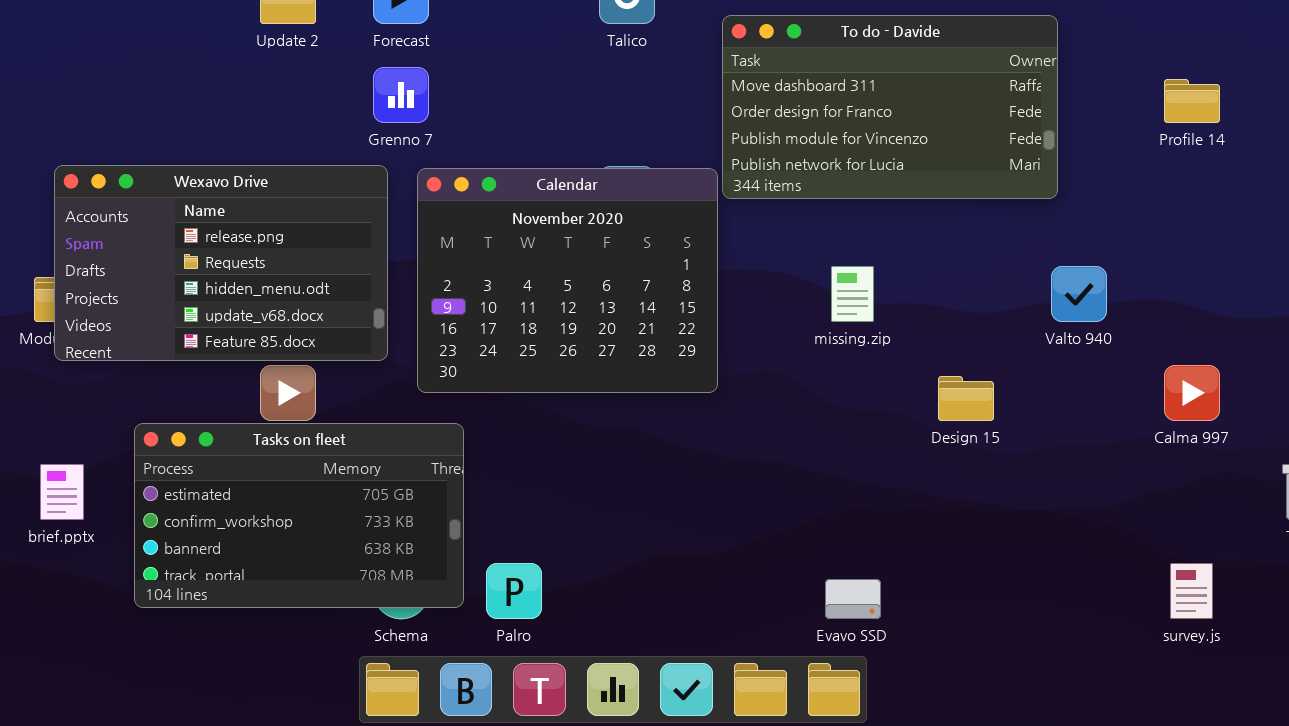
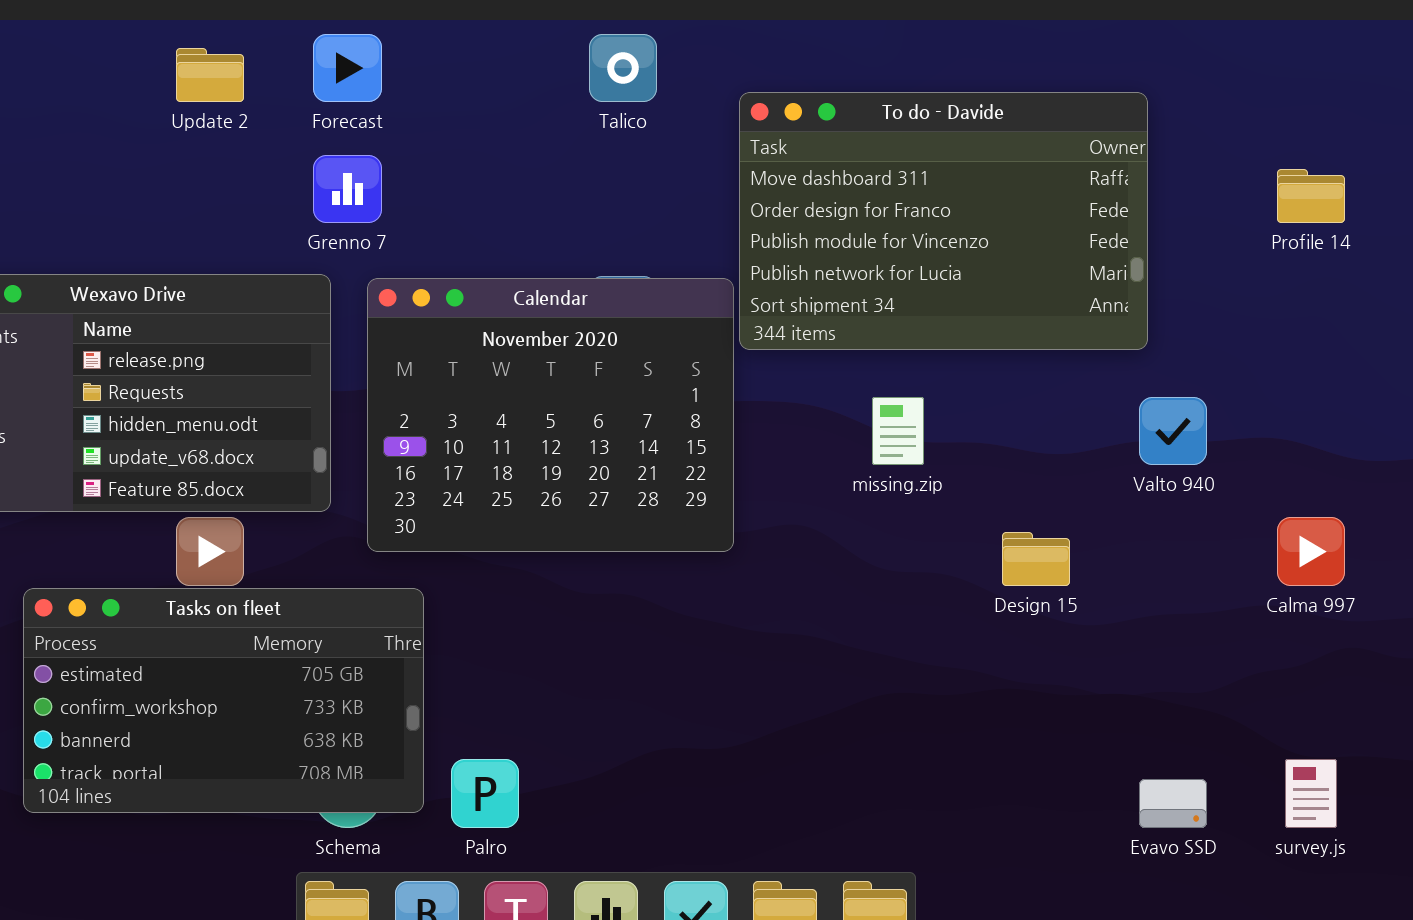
To do - Davide: [722,15,1058,199] -> [739,92,1148,350], resized
Evavo SSD: [825,579,881,619] -> [1139,779,1207,828], moved

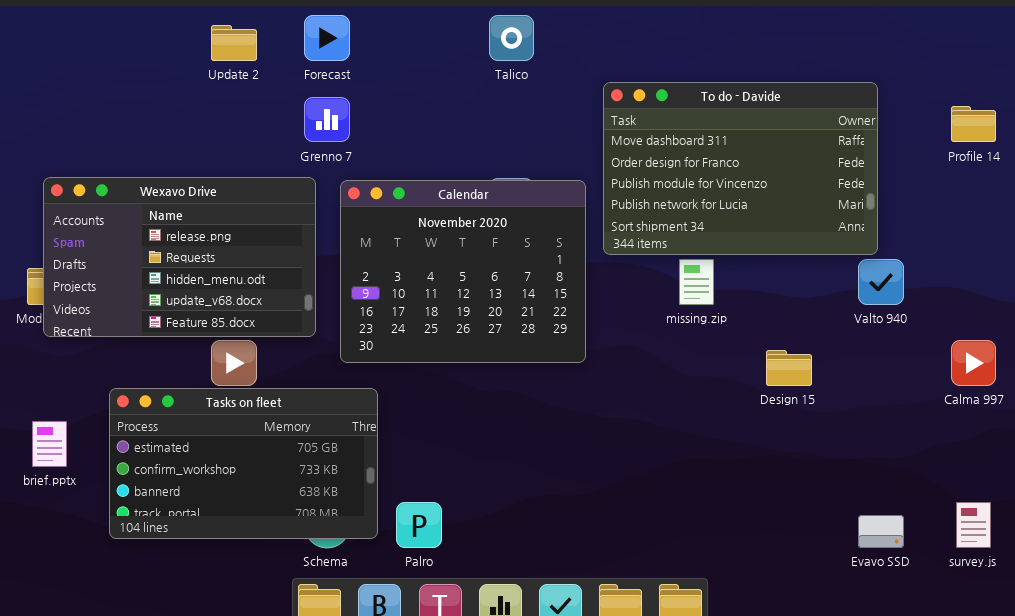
To do - Davide: [739,92,1148,350] -> [603,82,878,255], moved

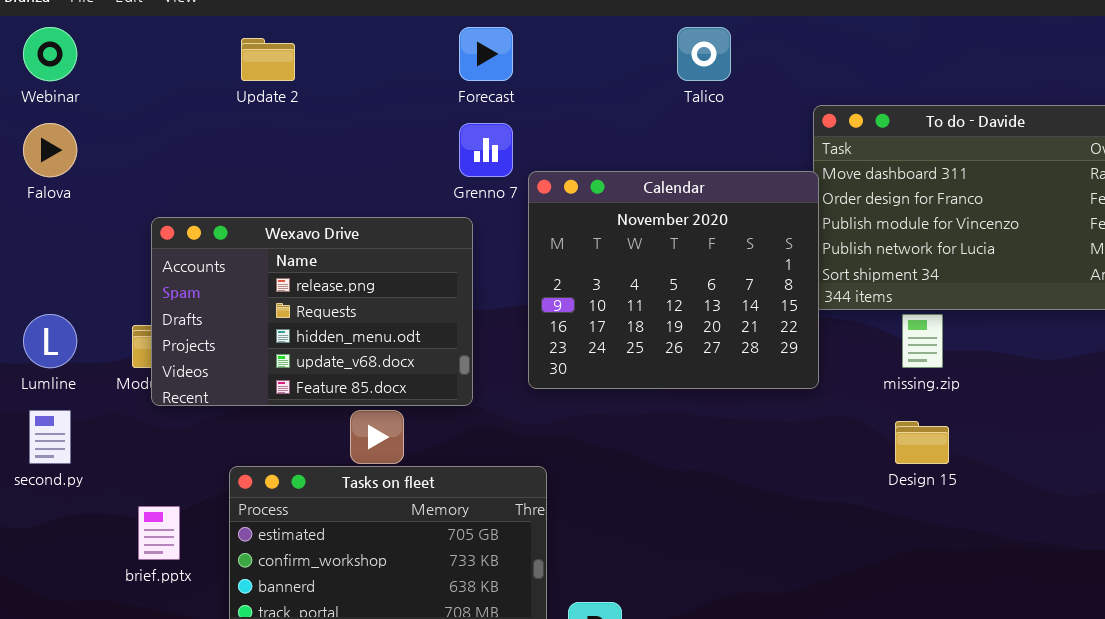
Update 2: [211,25,257,61] -> [241,38,295,81], moved
Calendar: [340,180,586,363] -> [528,171,819,389], moved
Design 15: [766,350,812,386] -> [895,421,949,464], moved

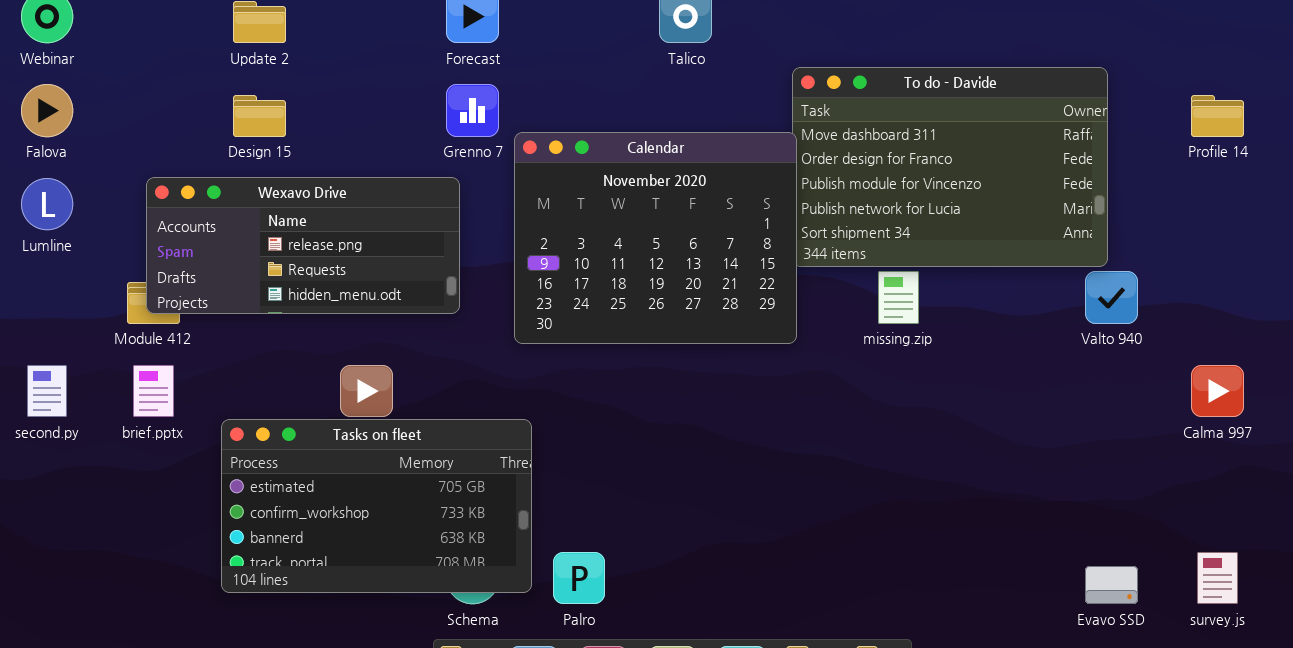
Wexavo Drive: [151,217,473,406] -> [146,177,460,314], resized
Lumline: [23,314,77,368] -> [21,178,73,230], moved
Design 15: [895,421,949,464] -> [233,95,286,137], moved
brief.pptx: [138,506,180,560] -> [133,365,174,417], moved

